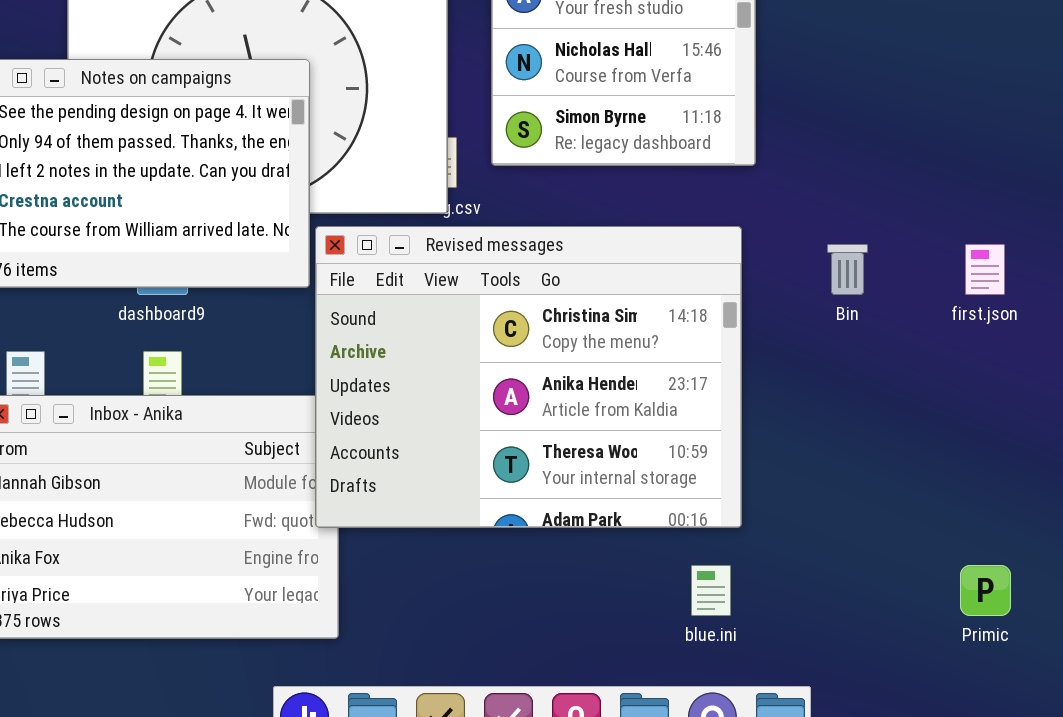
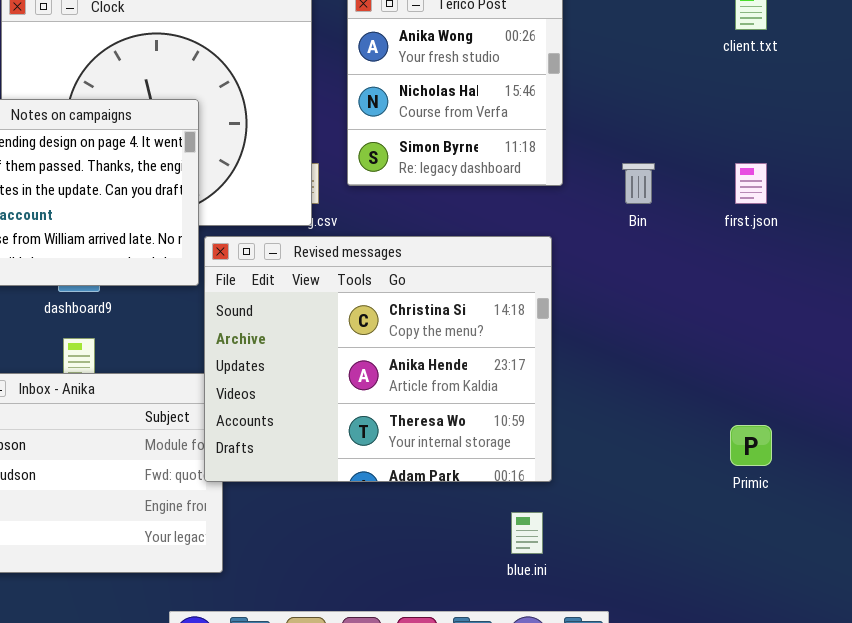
Bin: [827,244,868,295] -> [622,163,655,204], moved
first.json: [965,244,1005,295] -> [735,163,767,204], moved
Primic: [960,565,1011,616] -> [730,425,772,466], moved

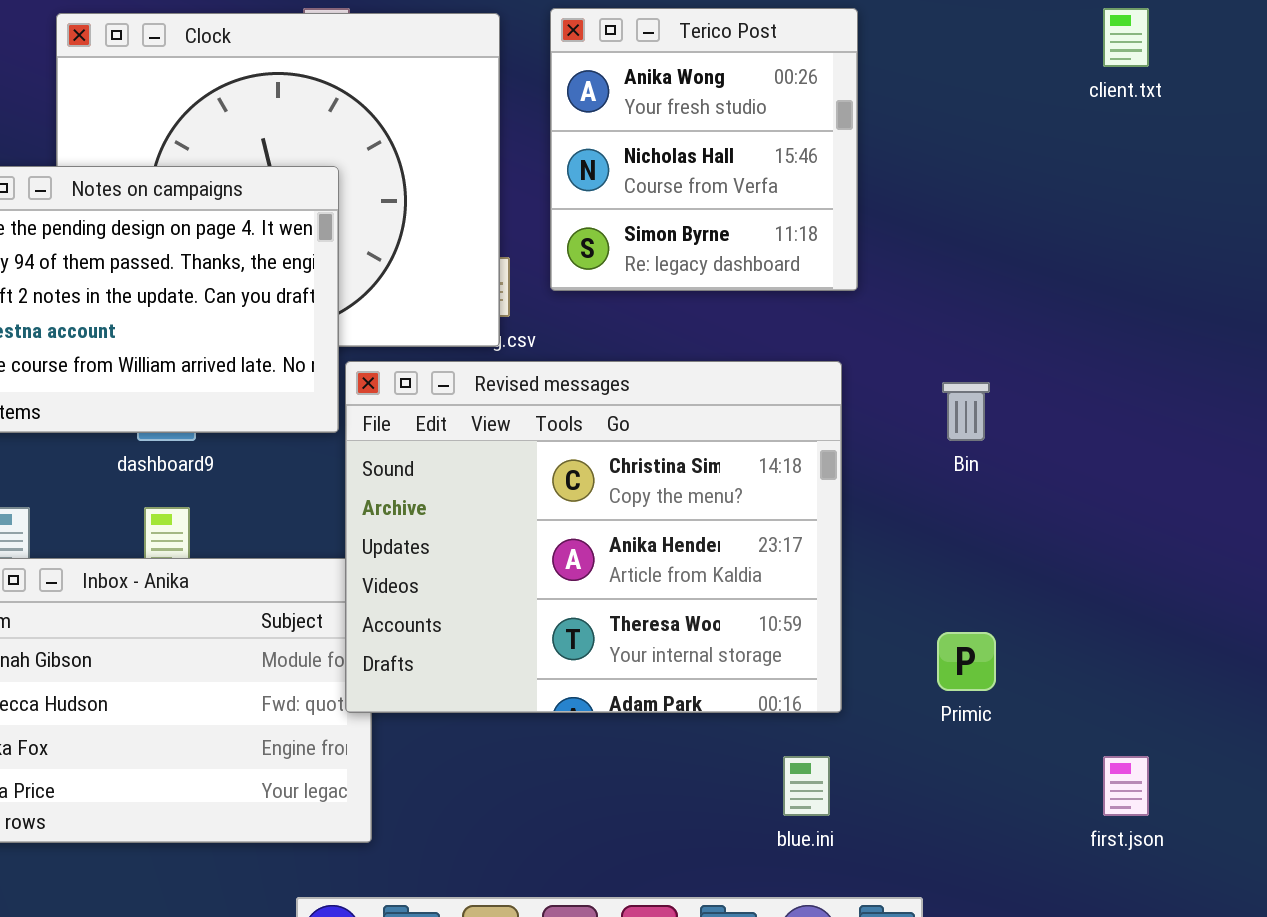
Bin: [622,163,655,204] -> [942,382,990,441], moved
first.json: [735,163,767,204] -> [1103,756,1149,816], moved
Primic: [730,425,772,466] -> [937,632,996,691], moved

